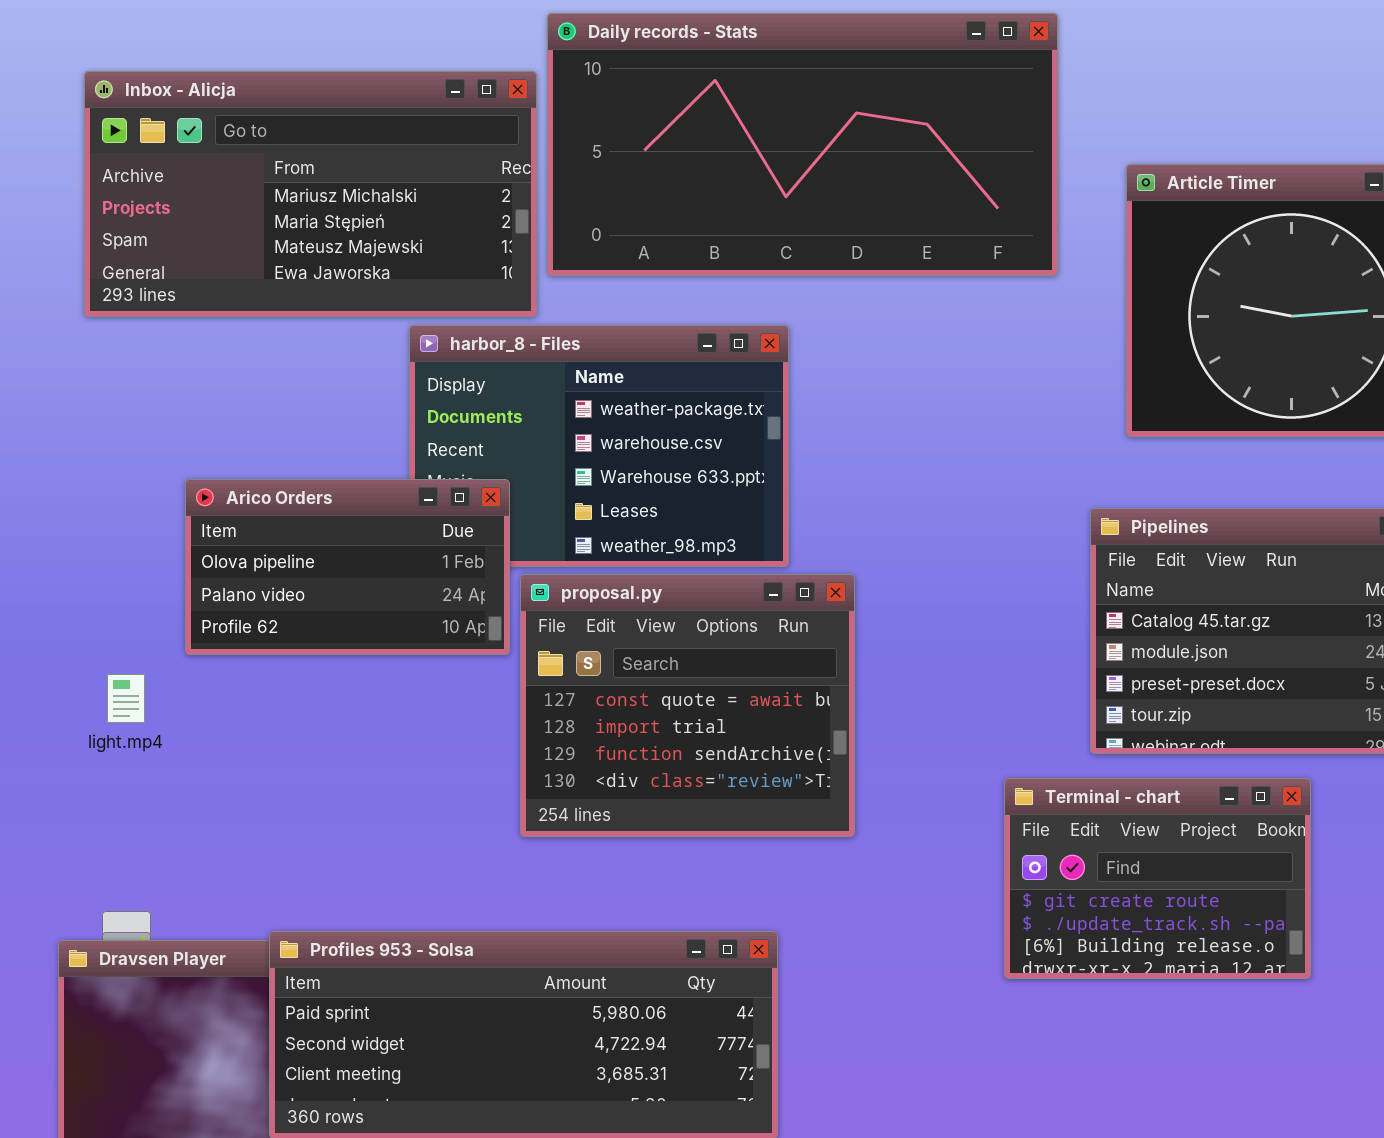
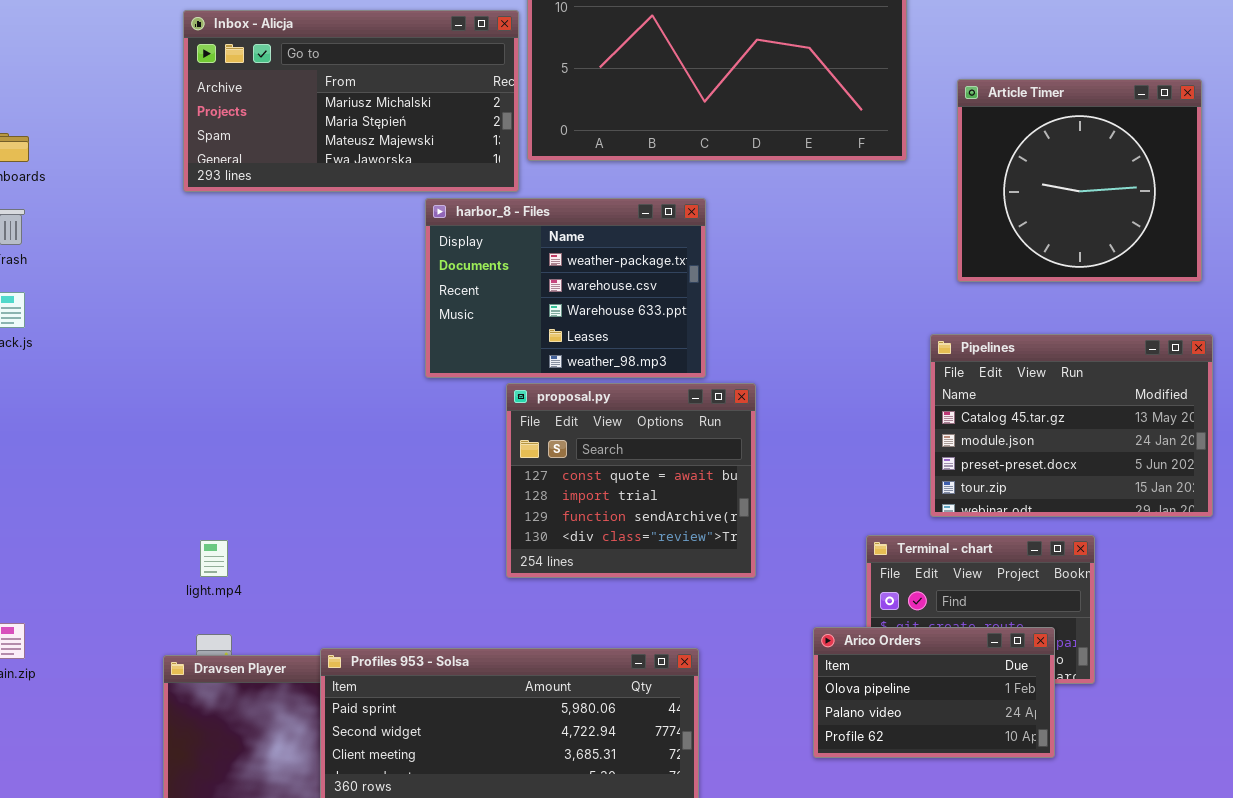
Arico Orders: [185,479,510,655] -> [813,627,1055,758], moved
light.mp4: [107,674,145,723] -> [200,540,228,577], moved

